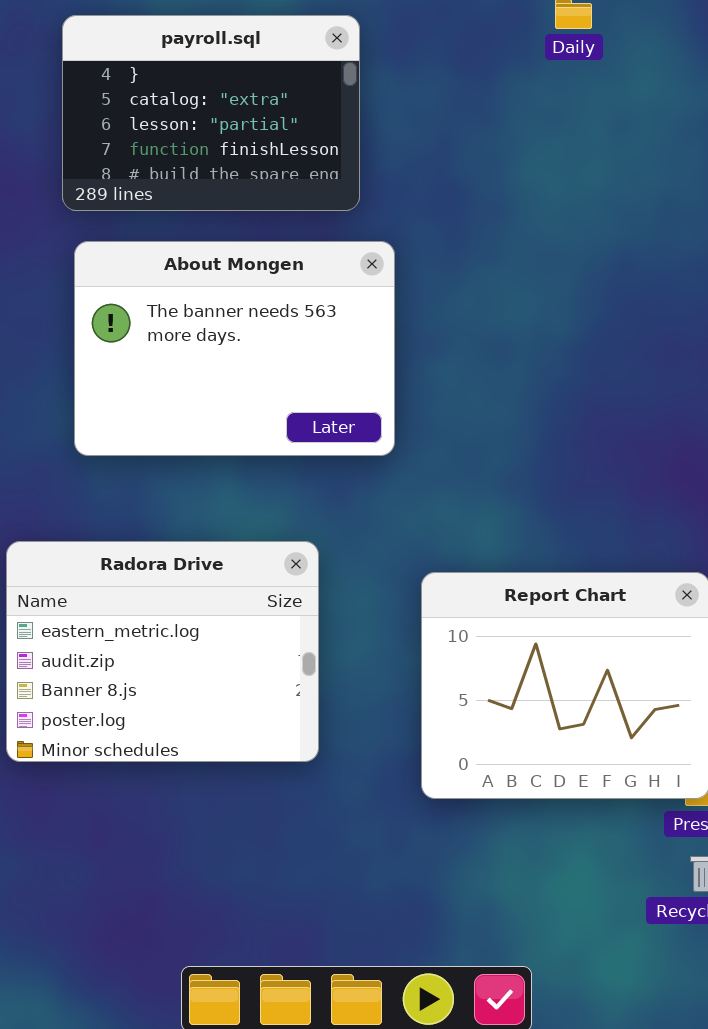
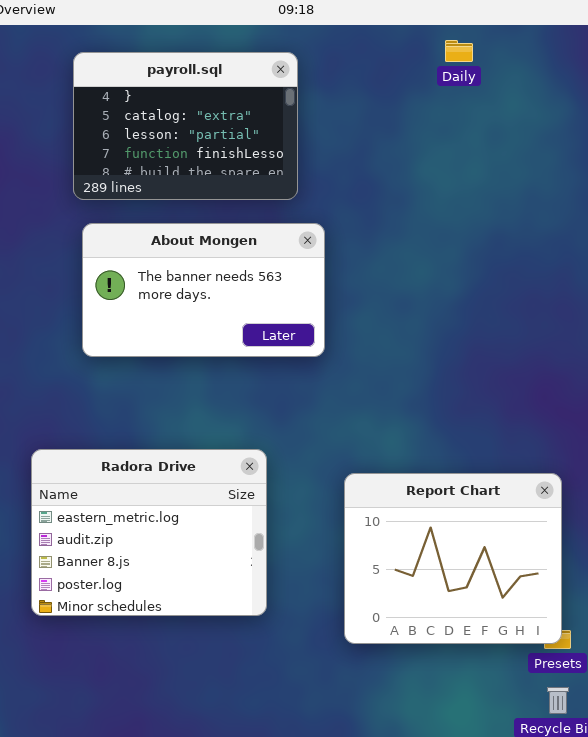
About Mongen: [74,241,395,456] -> [82,223,325,357], resized

